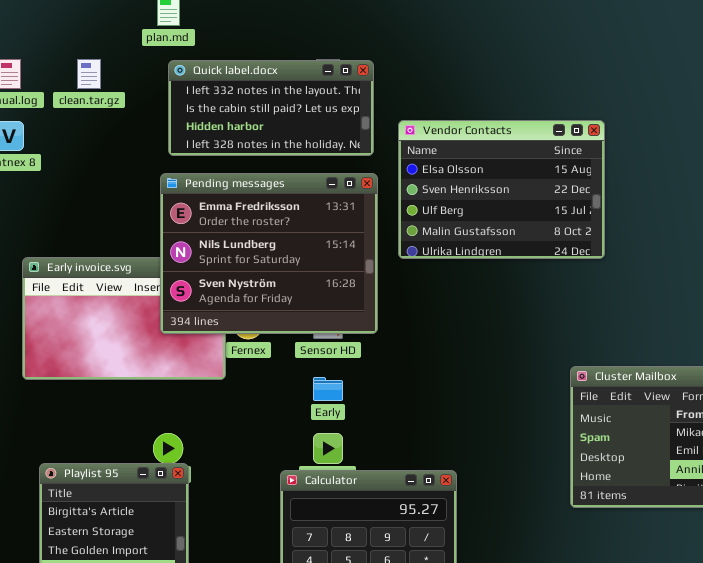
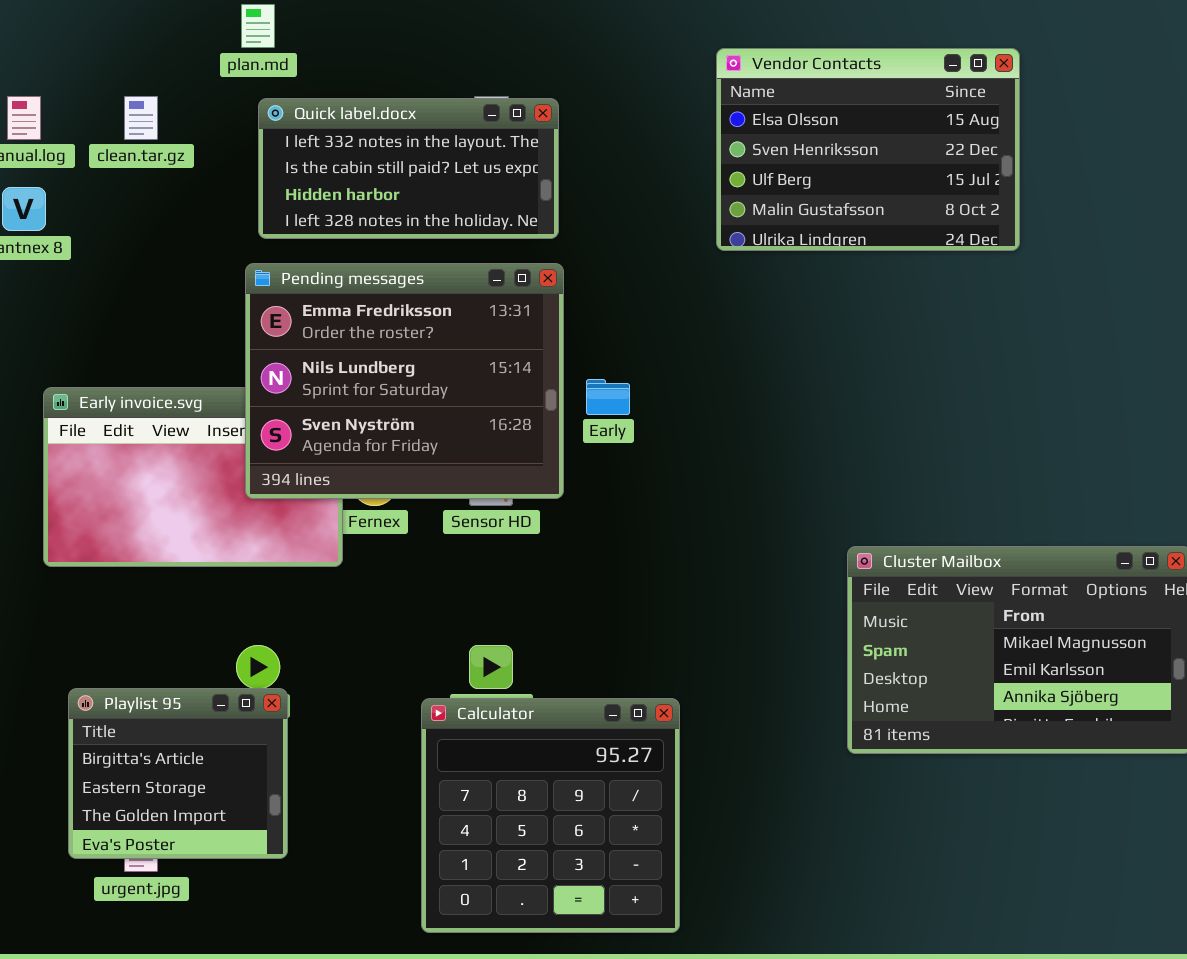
Vendor Contacts: [398,120,605,259] -> [716,48,1020,251], moved
Early: [313,377,343,401] -> [586,379,630,415], moved

